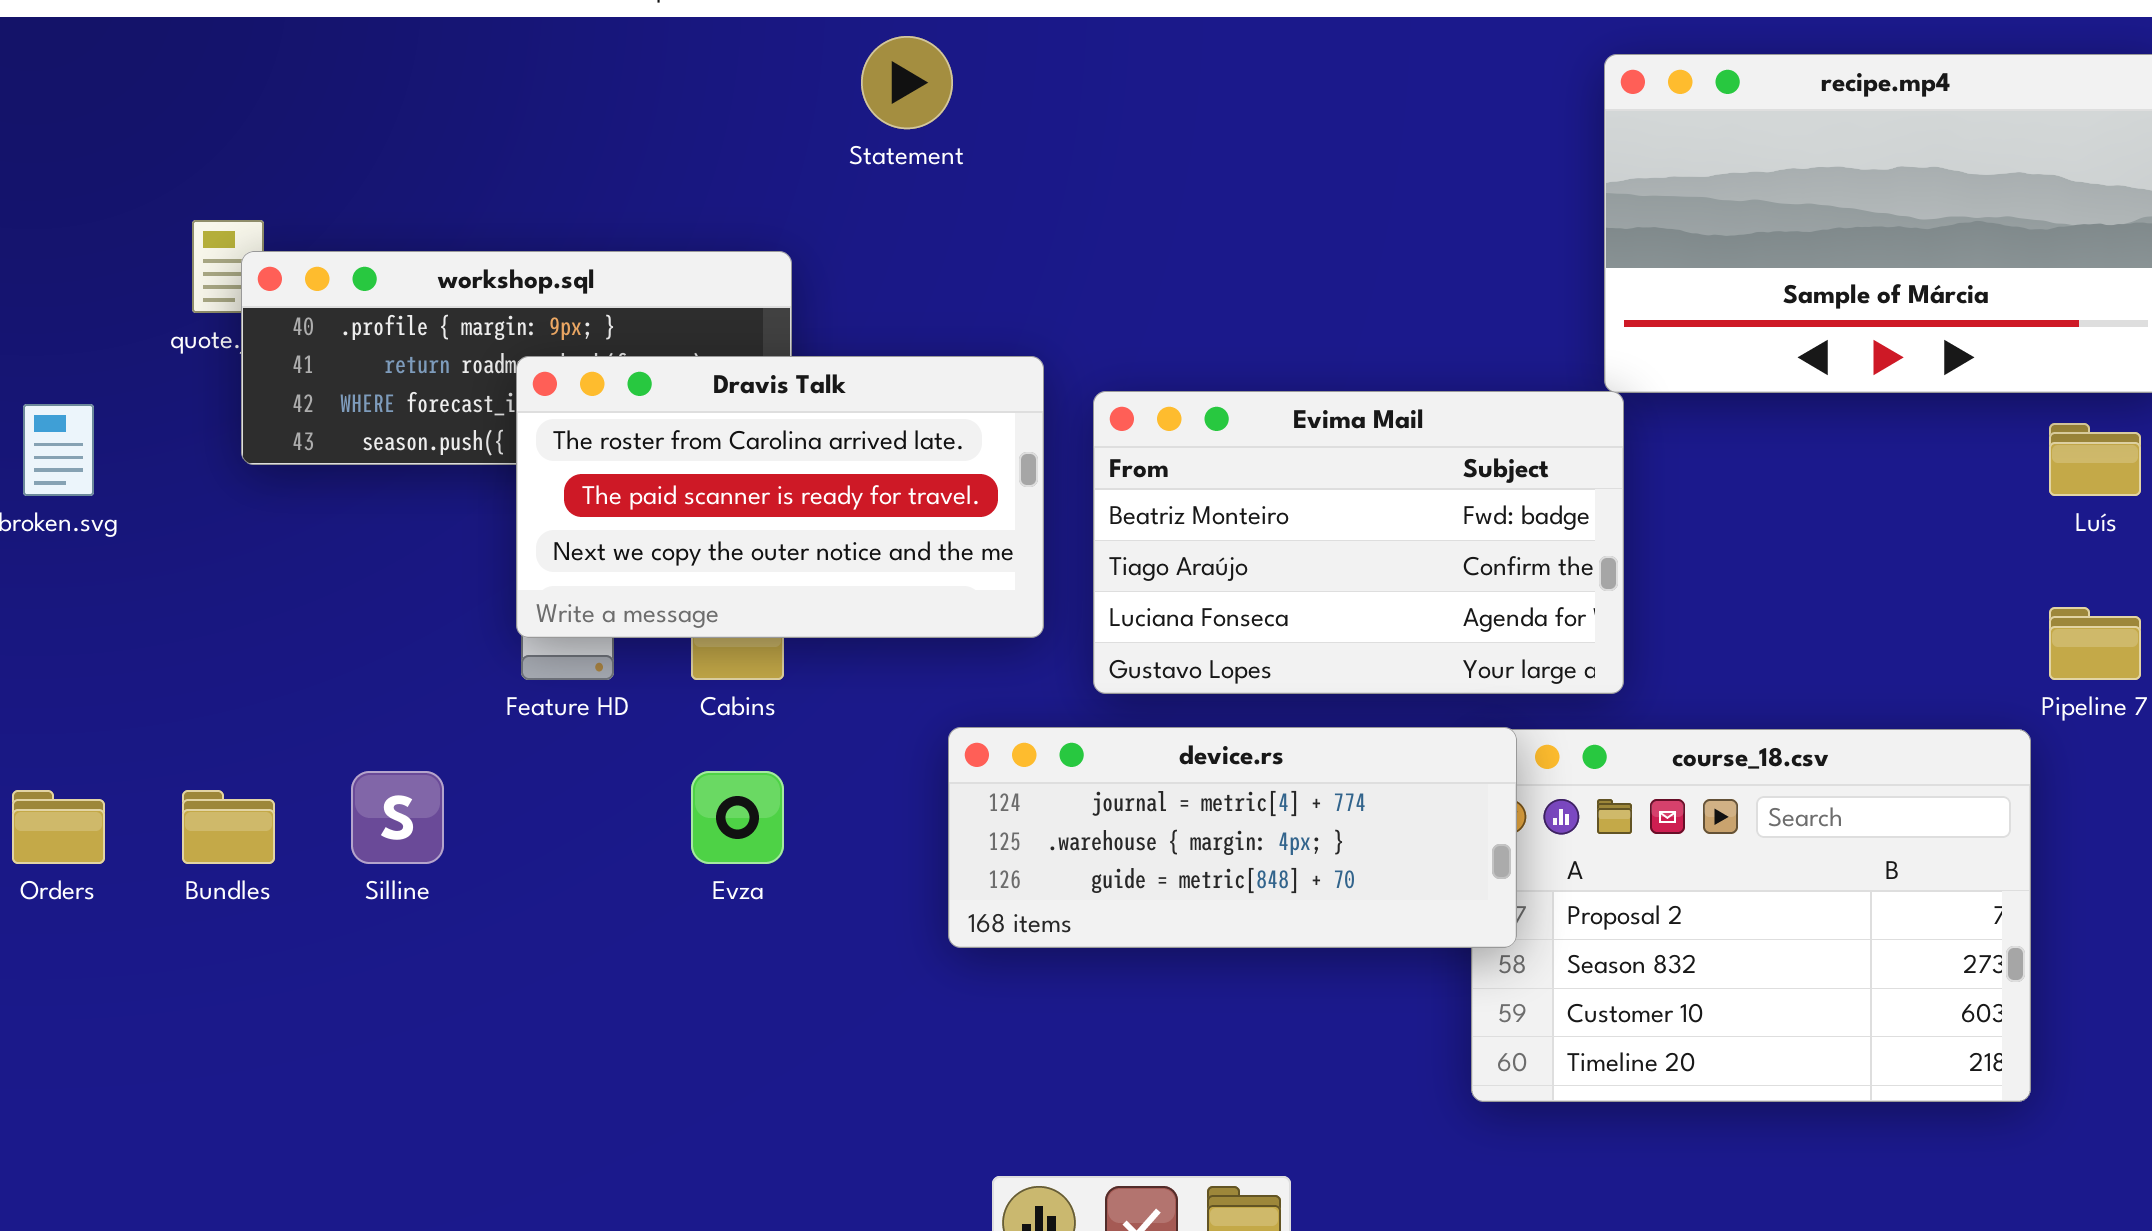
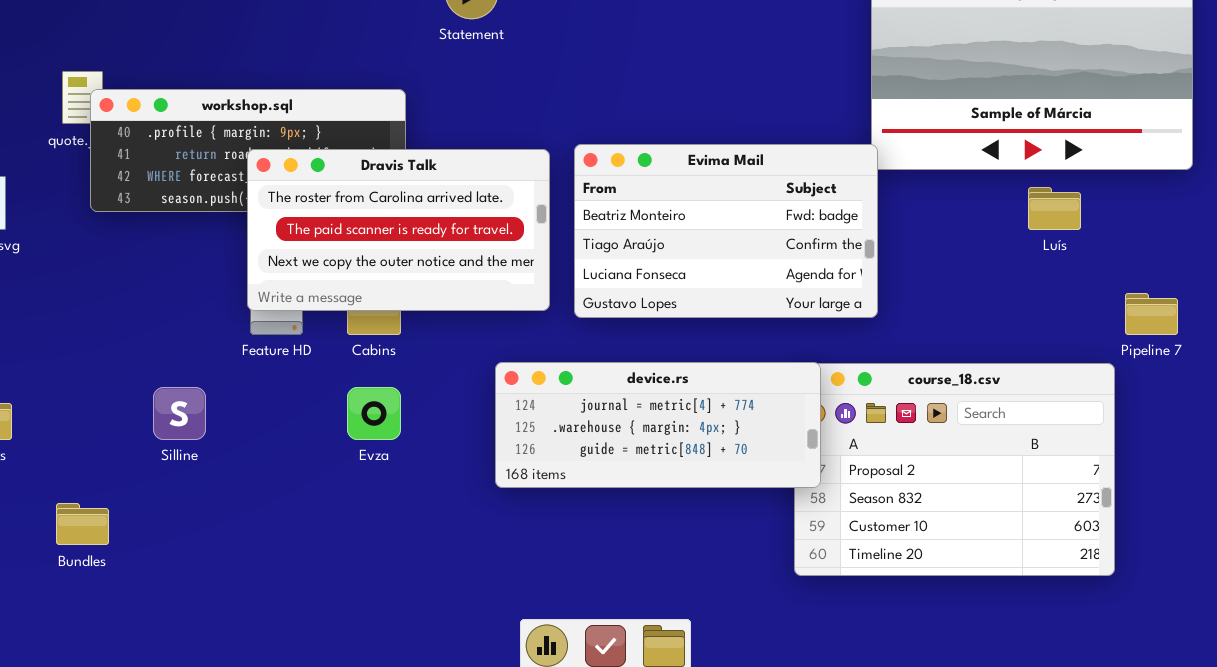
Evima Mail: [1093,391,1624,694] -> [574,144,878,318], moved
Luís: [2049,423,2141,496] -> [1028,187,1081,230], moved
Bundles: [182,790,275,864] -> [56,503,109,545], moved

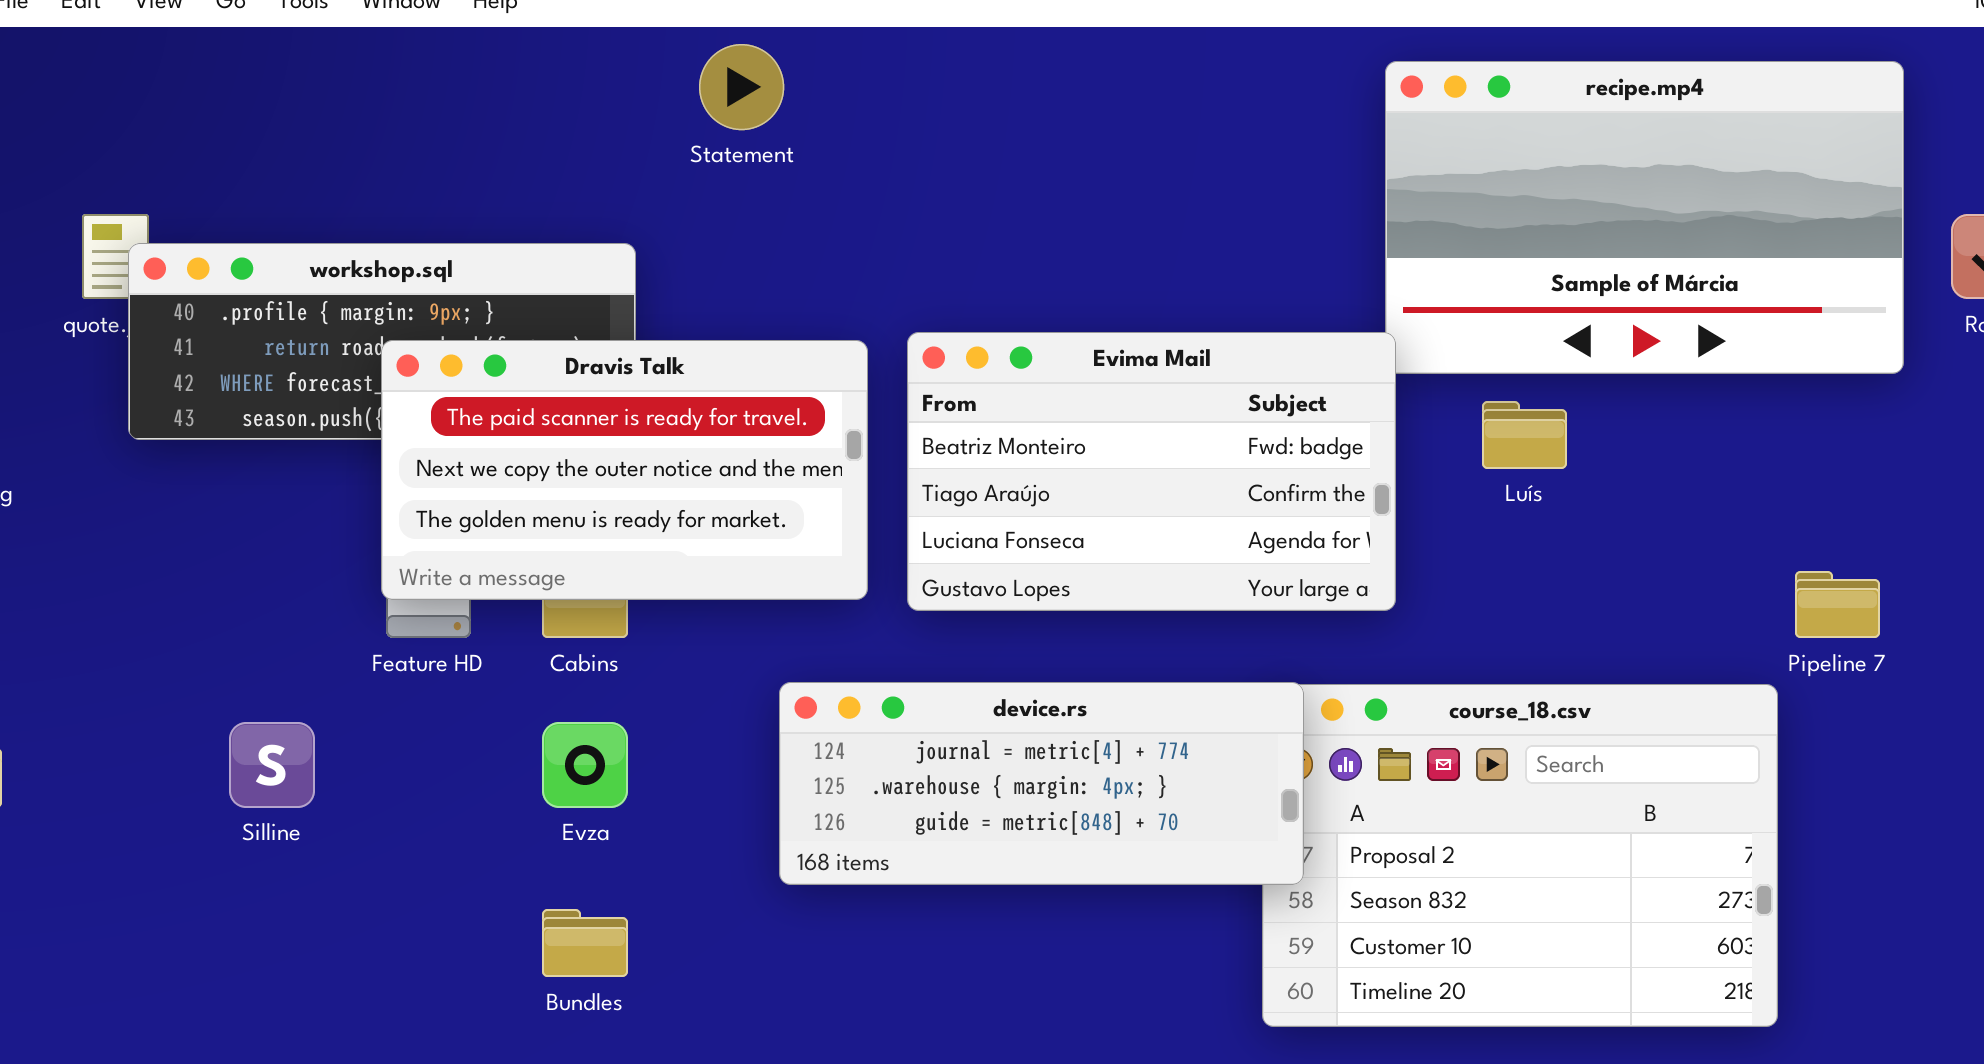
Dravis Talk: [247,149,550,311] -> [381,340,868,600], scrolled down 1 row
Luís: [1028,187,1081,230] -> [1482,401,1567,469], moved
Bundles: [56,503,109,545] -> [542,909,628,977], moved

